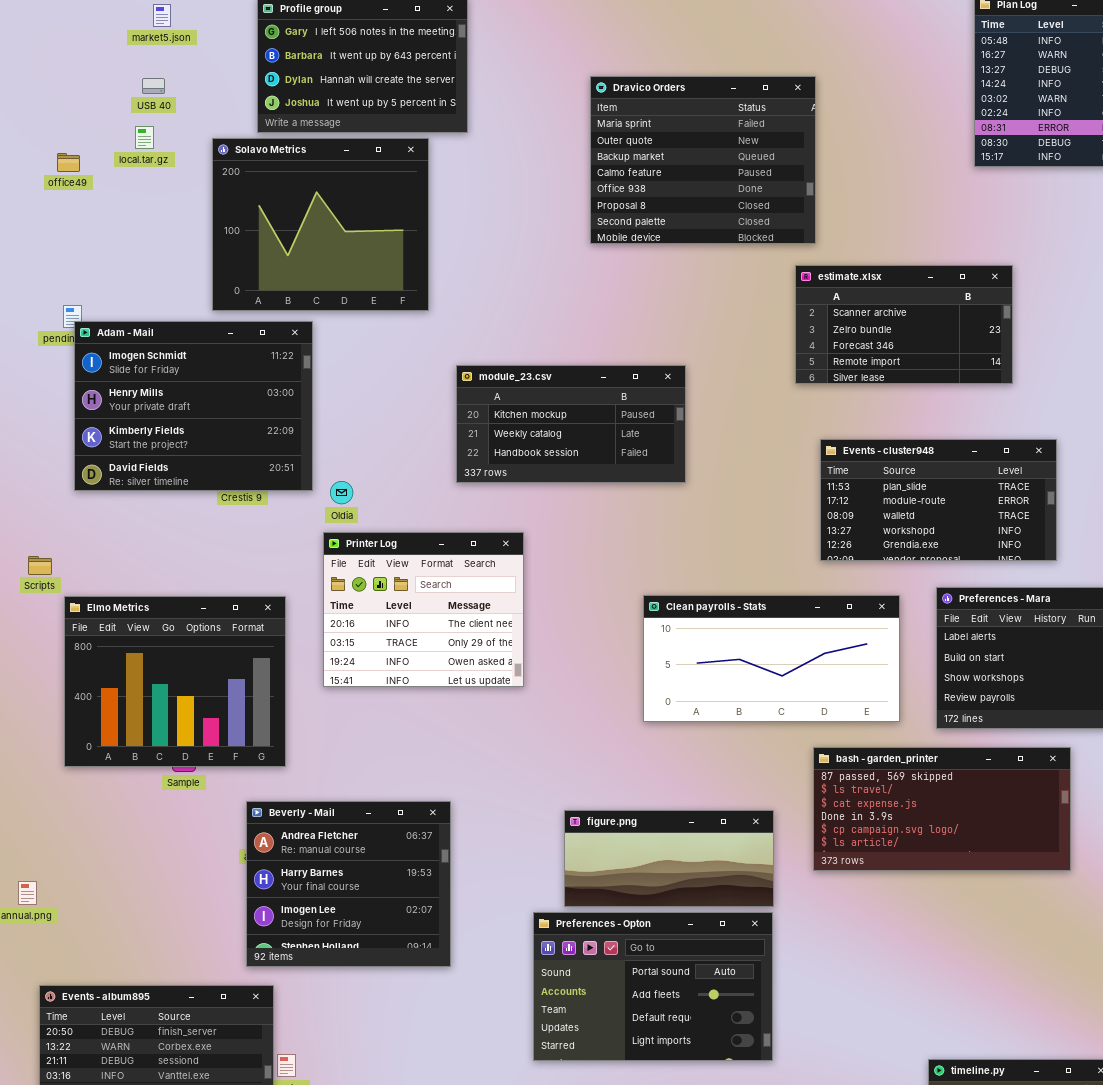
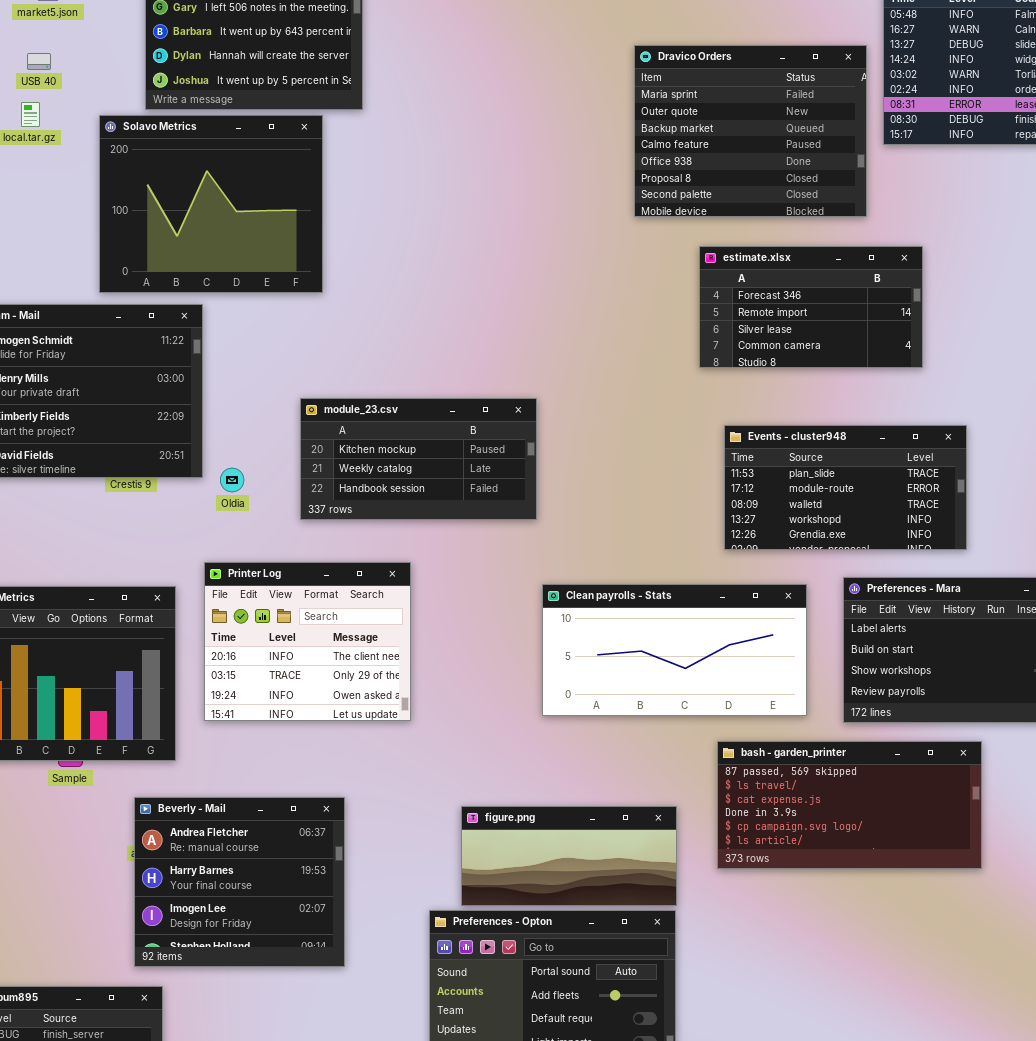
Dravico Orders: [590,76,816,244] -> [634,45,867,217], moved
estimate.xlsx: [795,265,1013,384] -> [699,246,923,368], scrolled down 2 rows
module_23.csv: [456,365,686,483] -> [300,398,537,520], moved
Printer Log: [323,532,524,687] -> [204,562,411,721], moved

